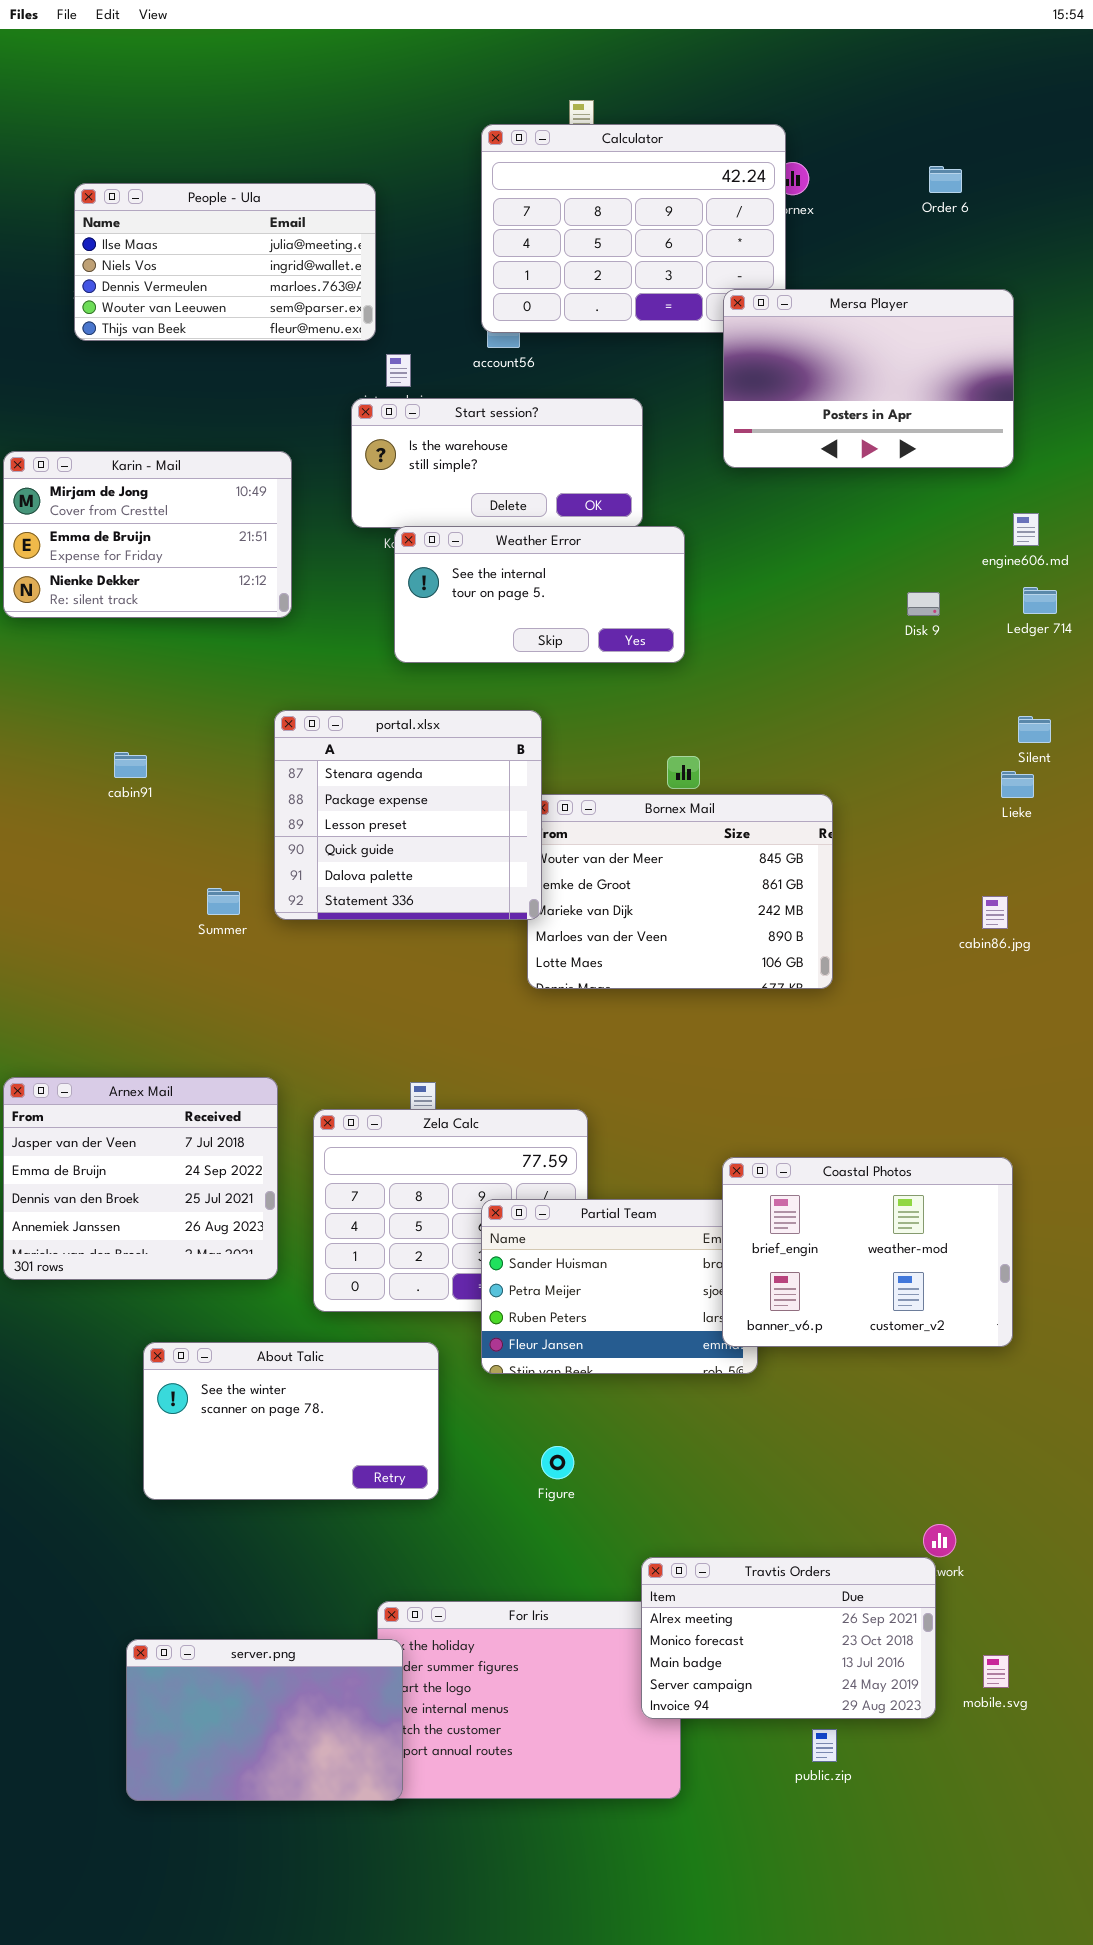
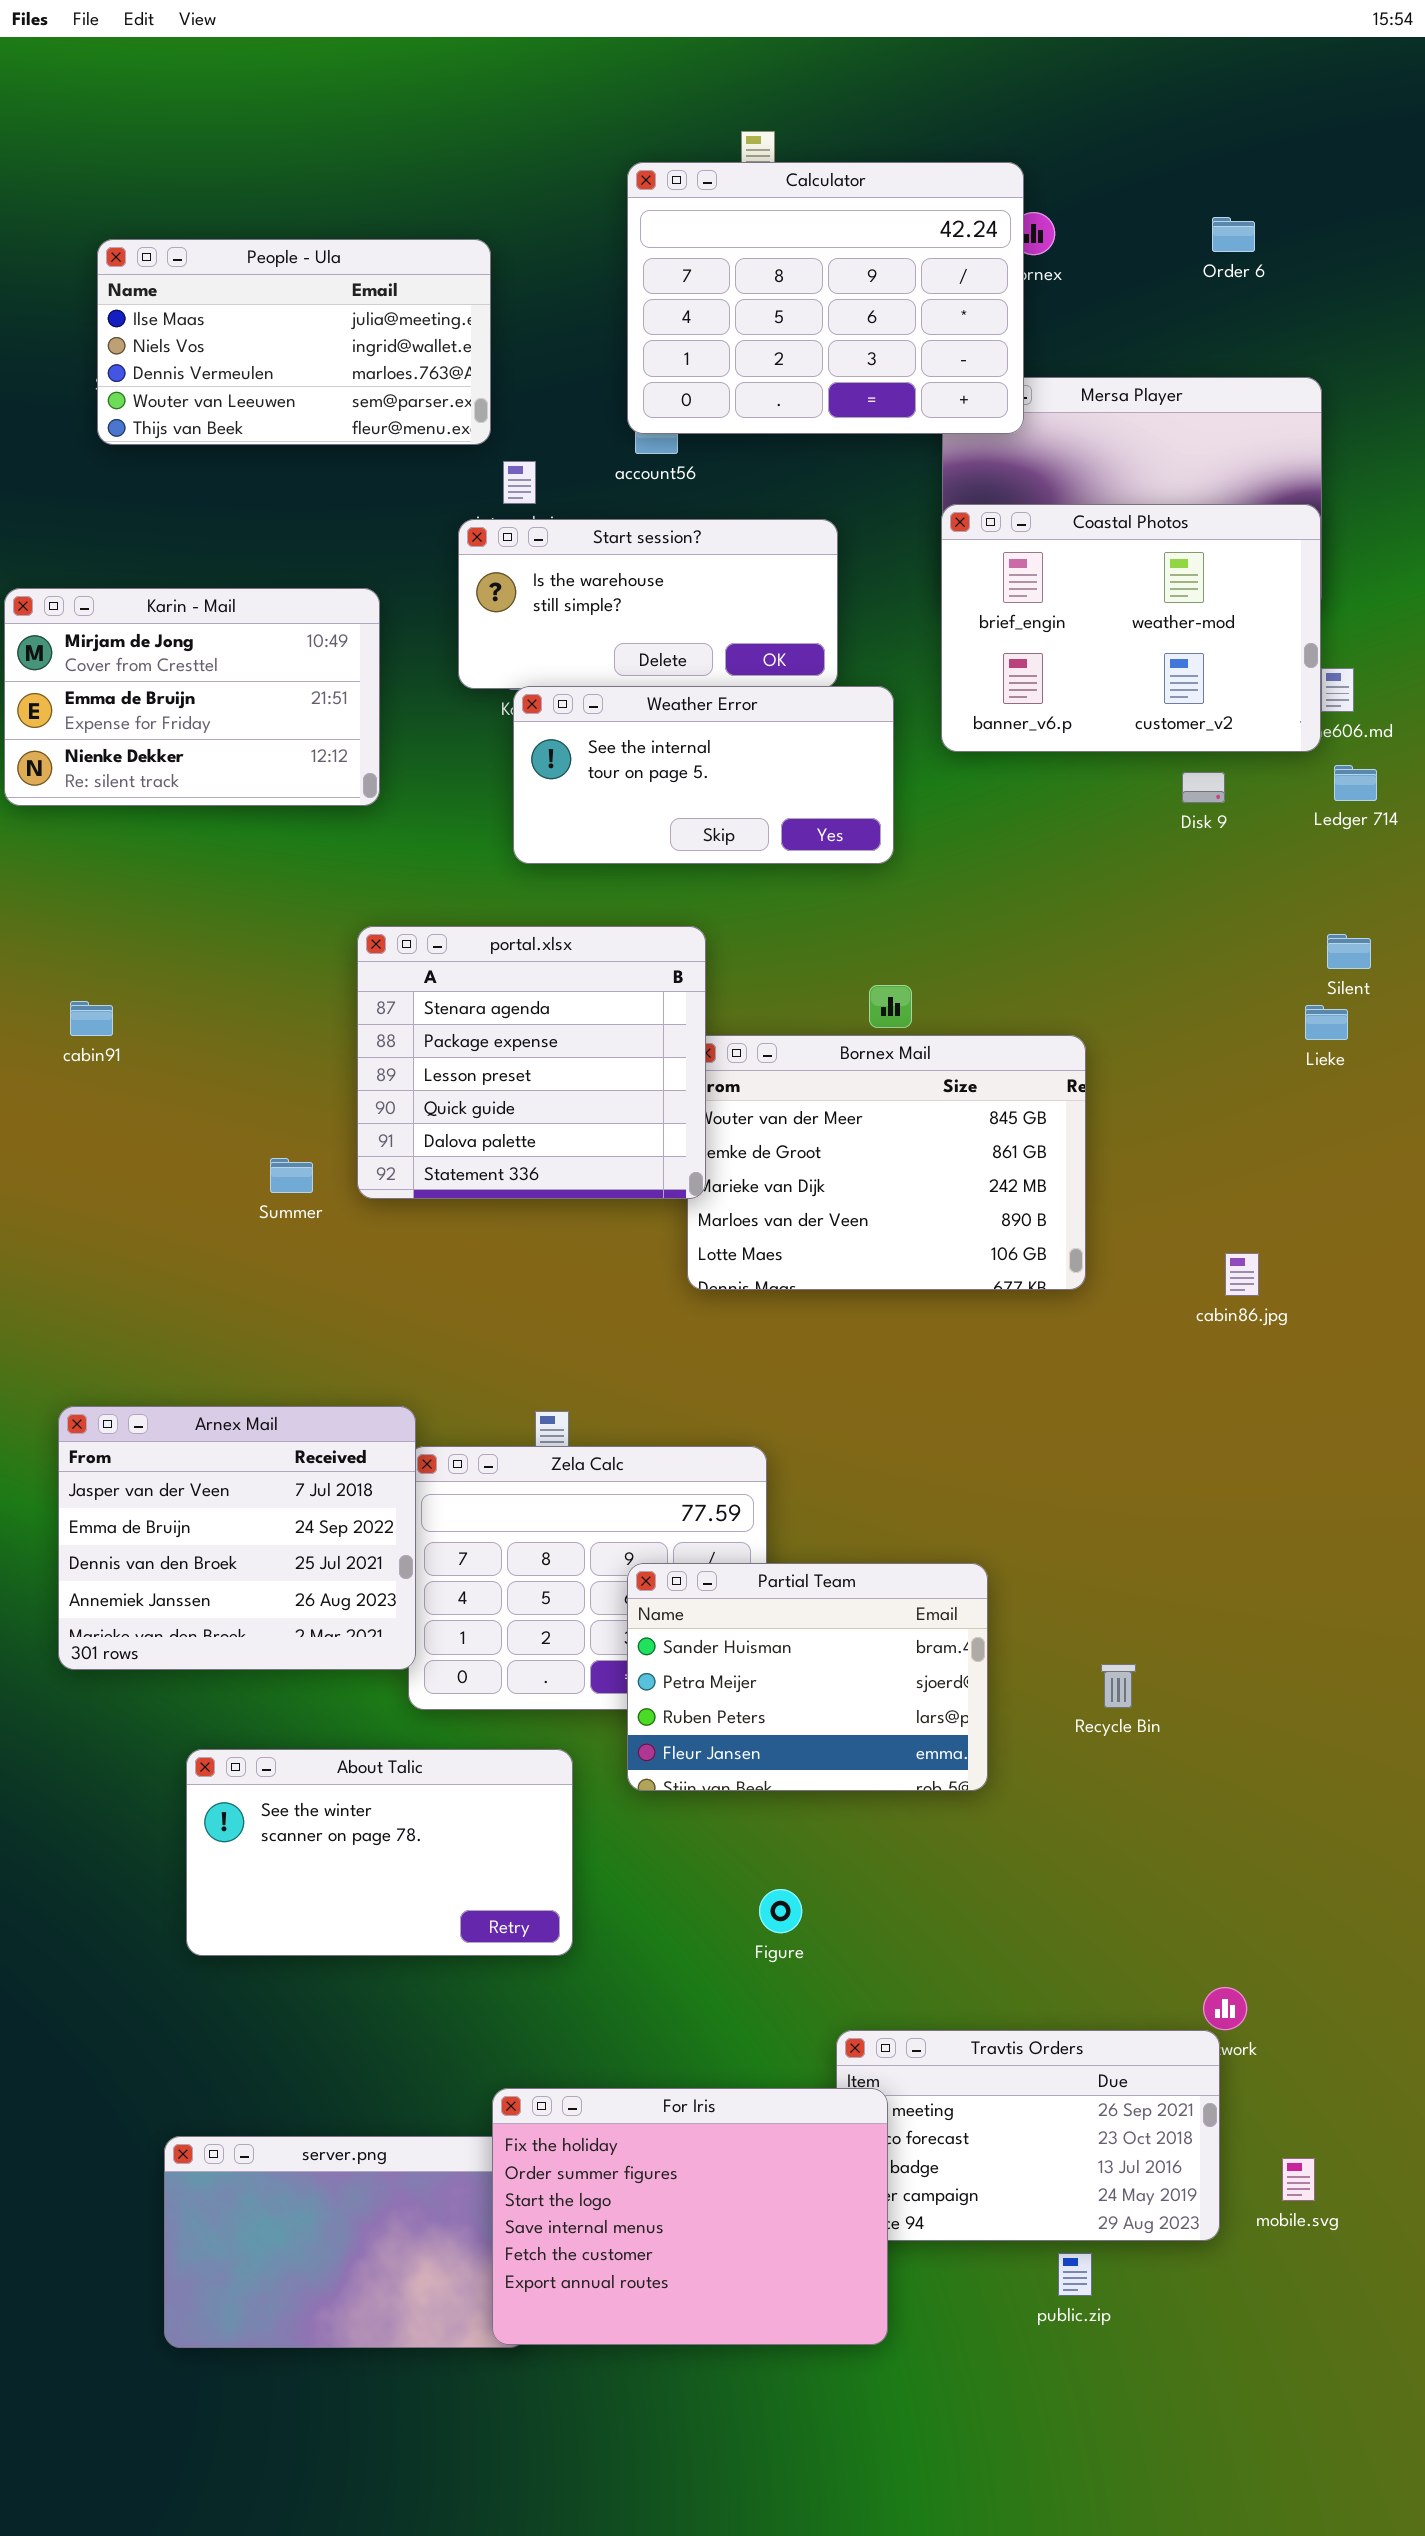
Calculator: [481,124,786,333] -> [627,162,1024,434], raised
cabin91: [114,752,147,778] -> [70,1001,113,1036], moved
cabin86.jpg: [982,896,1008,929] -> [1225,1253,1259,1296], moved
Arnex Mail: [3,1077,278,1280] -> [58,1406,416,1670], moved
Coastal Photos: [722,1157,1013,1347] -> [941,504,1321,752], moved
Figure: [541,1446,574,1479] -> [759,1889,802,1933], moved
For Iris: [377,1601,681,1799] -> [492,2088,888,2345], raised

